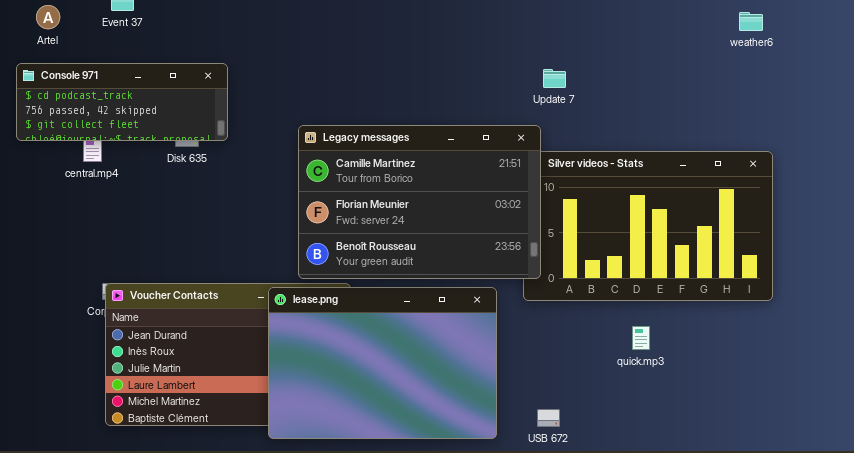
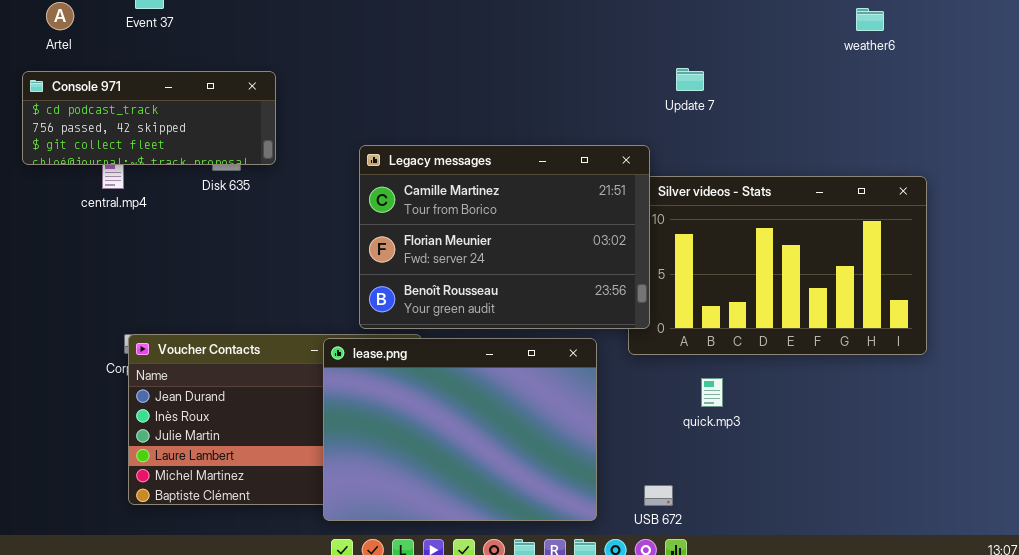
weather6: [739,12,763,31] -> [856,8,884,31], moved
Update 7: [543,69,566,88] -> [676,68,704,91], moved
quick.mp3: [632,326,650,350] -> [701,378,723,407], moved

